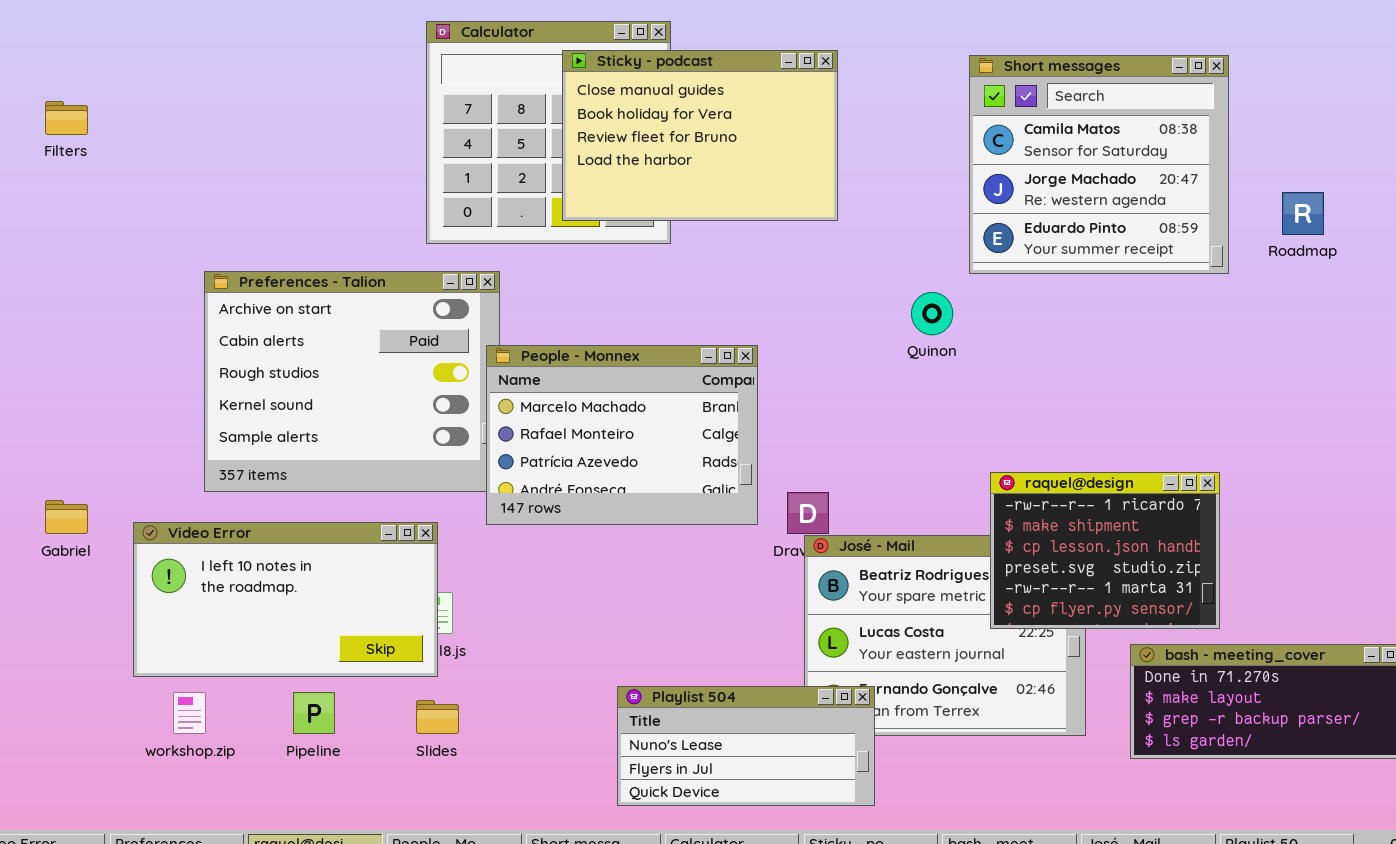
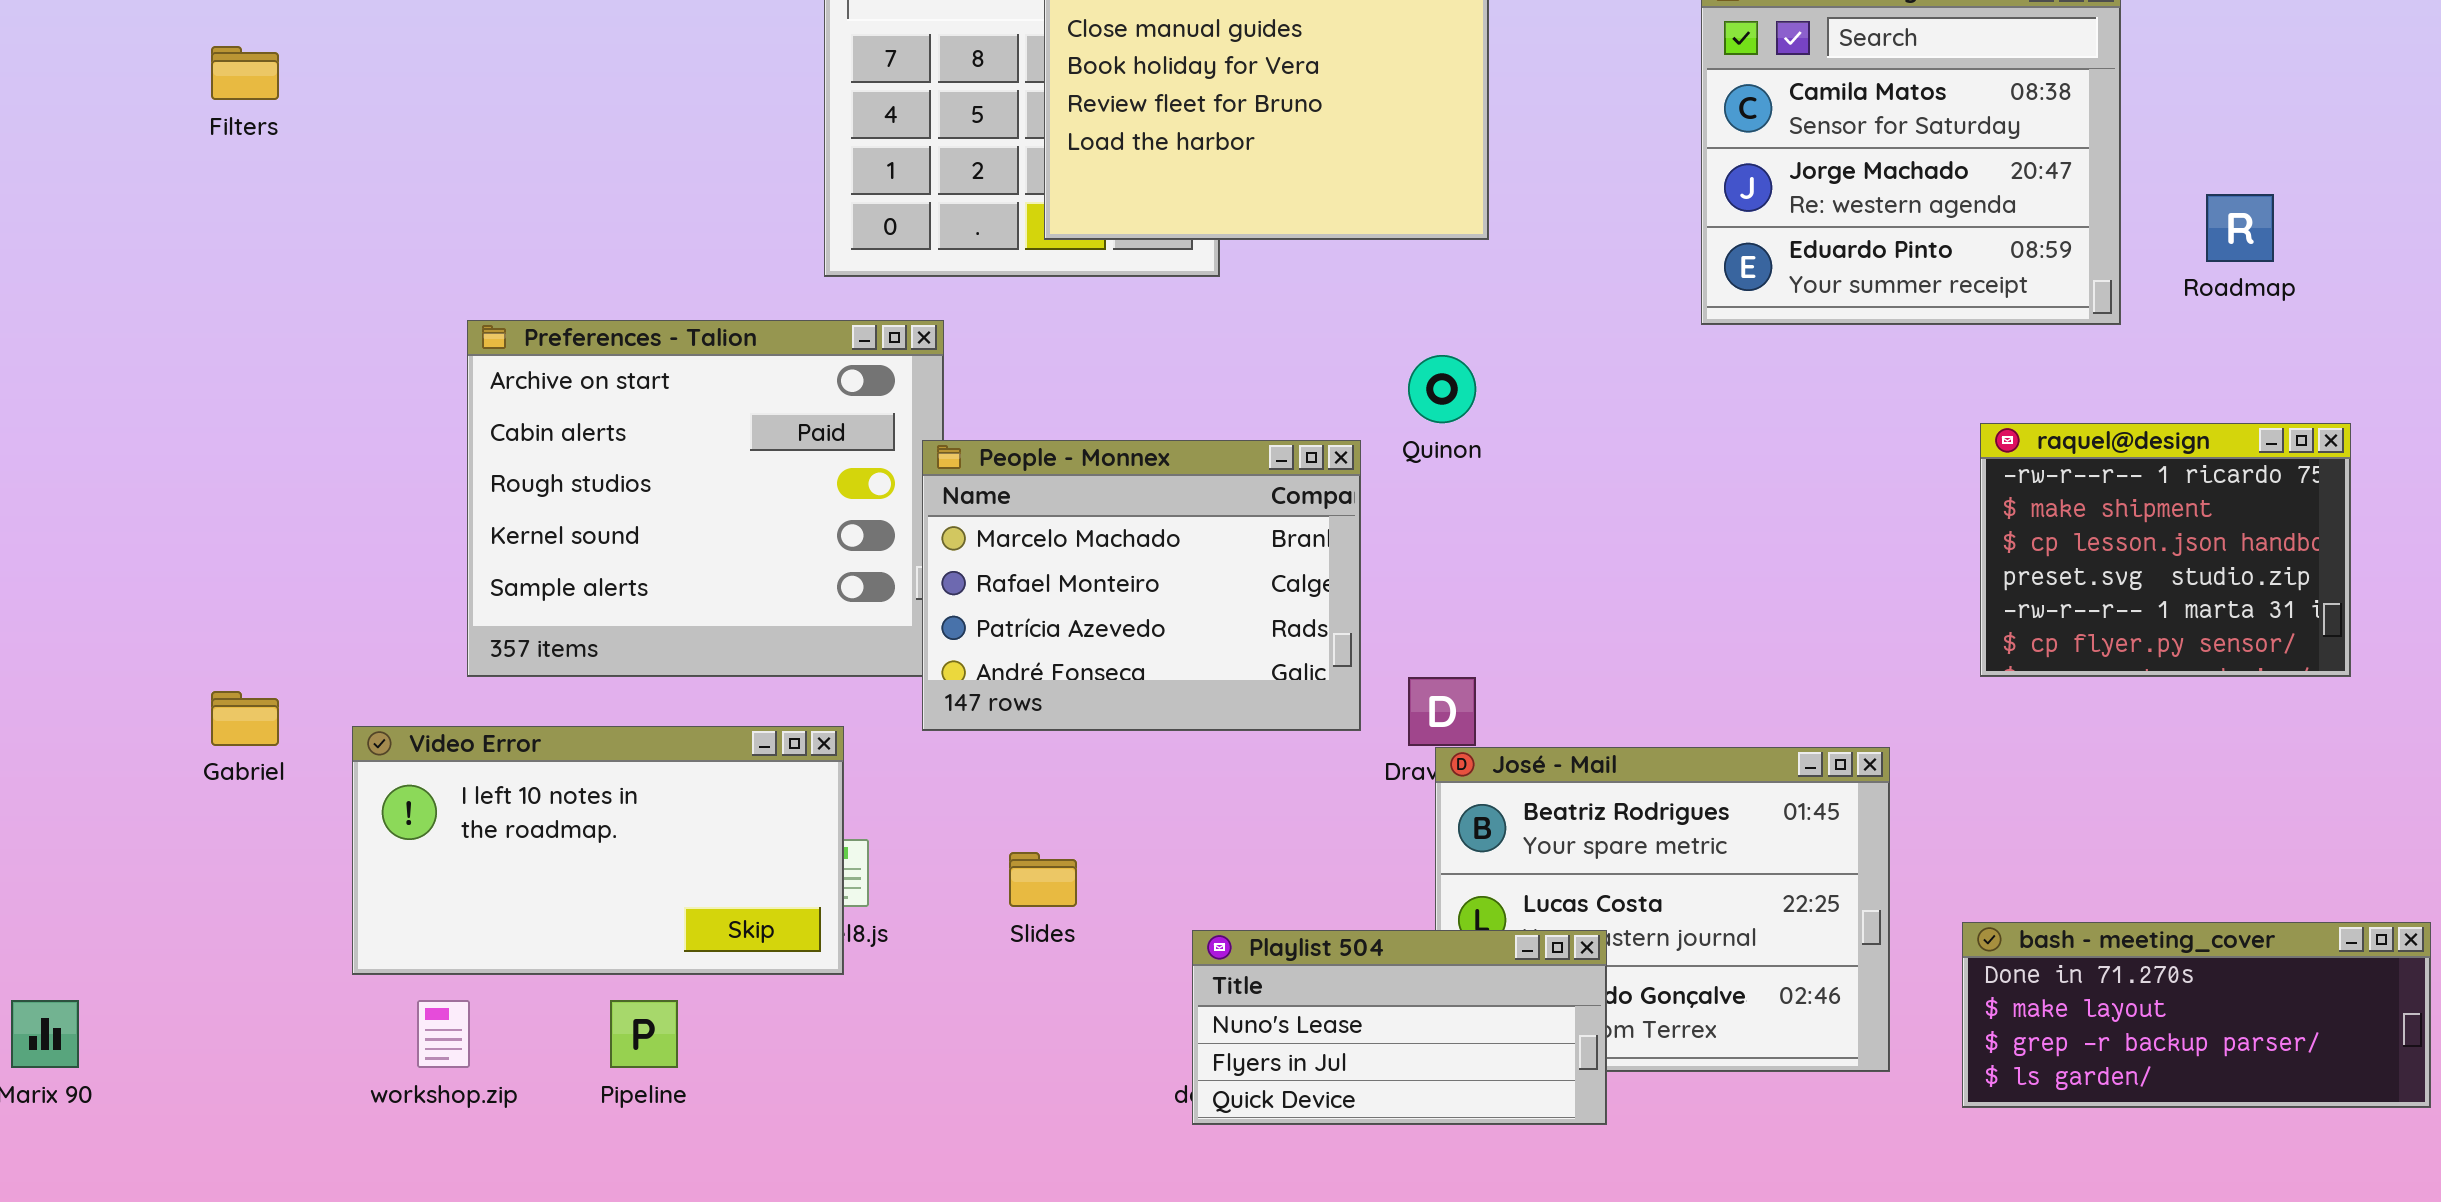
Quinon: [911,292,953,335] -> [1408,355,1476,423], moved
raquel@design: [990,472,1220,629] -> [1980,423,2351,677], moved
Playlist 504: [617,686,875,806] -> [1192,930,1607,1125], moved
Slides: [416,700,459,734] -> [1009,852,1077,907], moved

